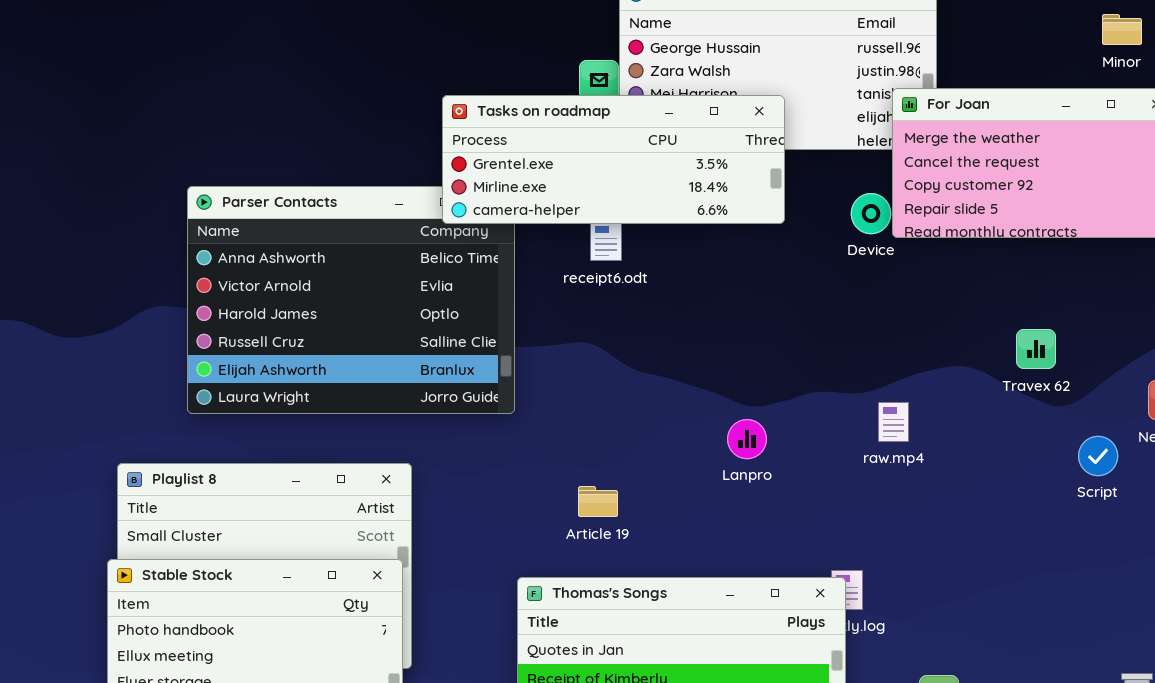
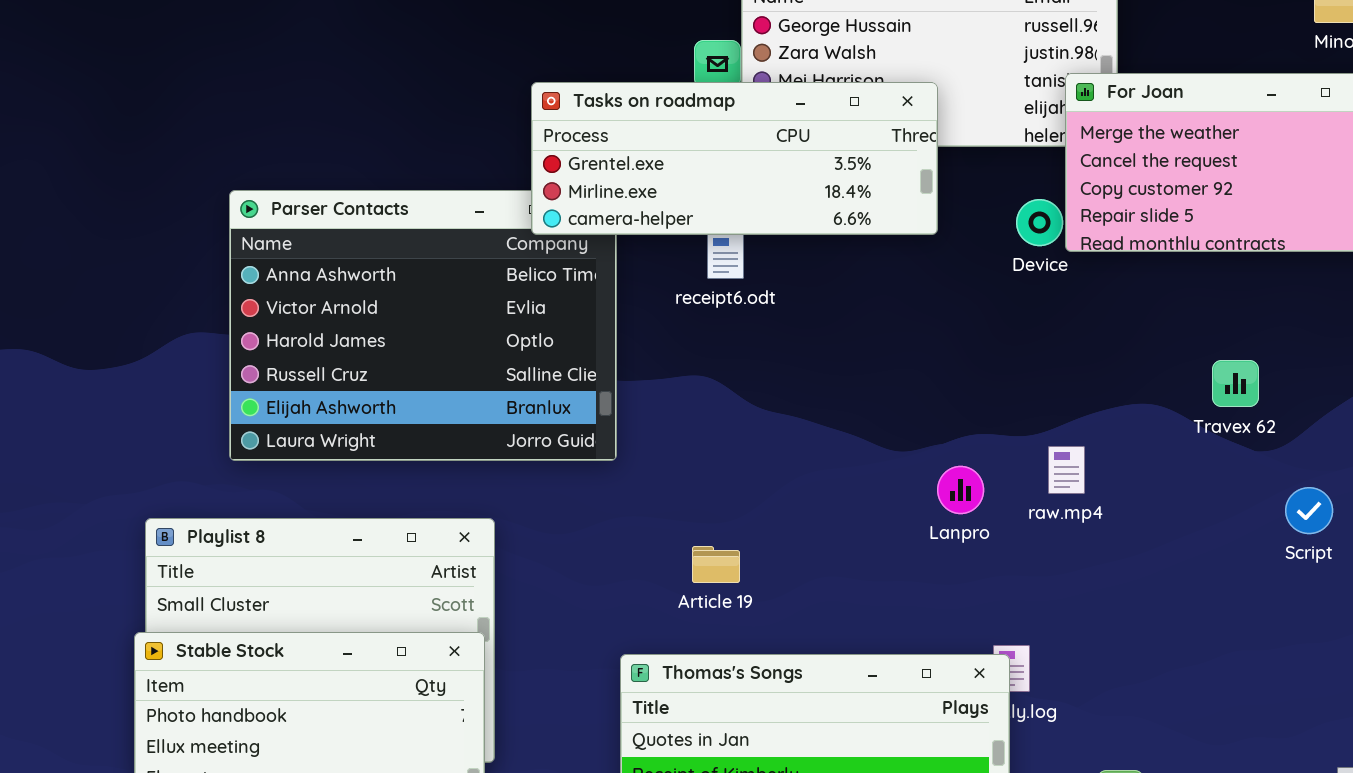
Lanpro: [727,419,767,459] -> [937,466,984,514], moved

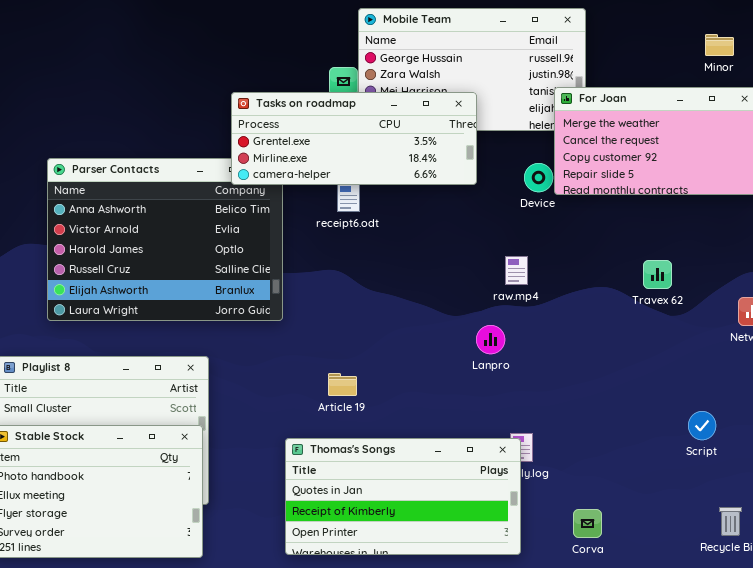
raw.mp4: [1048,446,1085,494] -> [505,256,528,285], moved
Script: [1285,487,1333,534] -> [688,411,716,440], moved

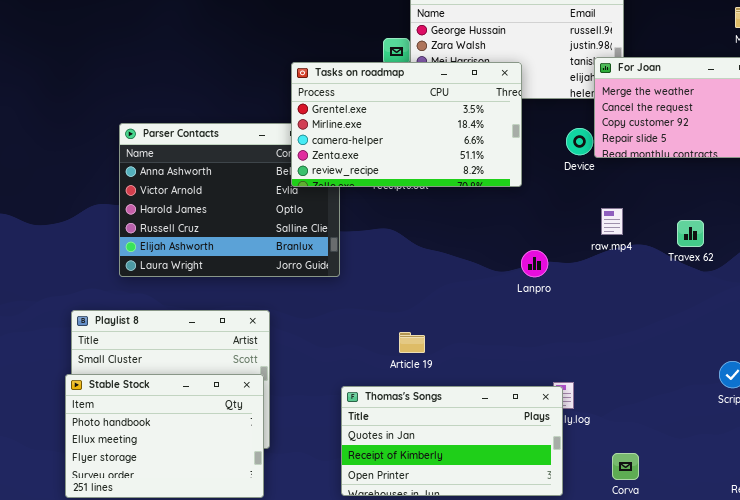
Tasks on roadmap: [231,92,477,185] -> [291,62,522,187], resized
raw.mp4: [505,256,528,285] -> [601,208,623,235], moved
Lanpro: [476,325,505,354] -> [521,250,548,277], moved
Article 19: [328,373,357,396] -> [399,332,425,353], moved

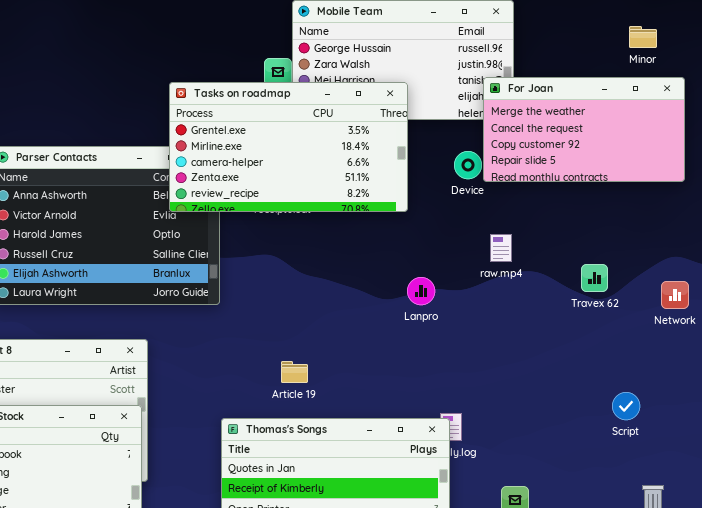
Travex 62: [677,220,704,247] -> [581,264,608,292], moved

